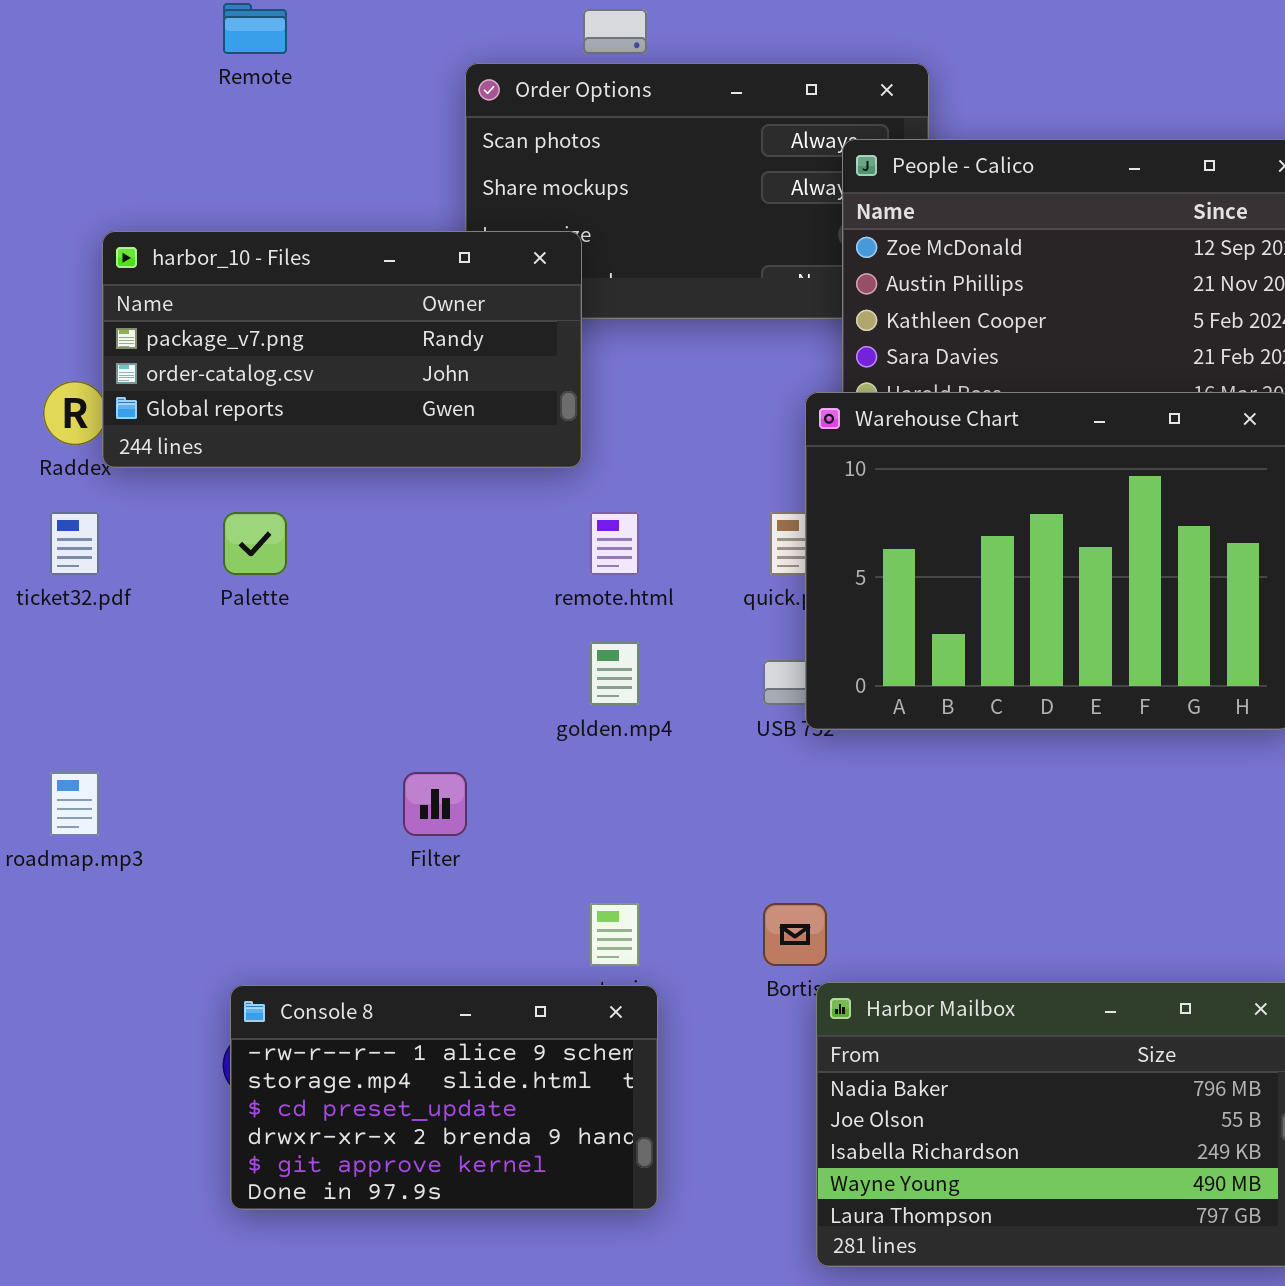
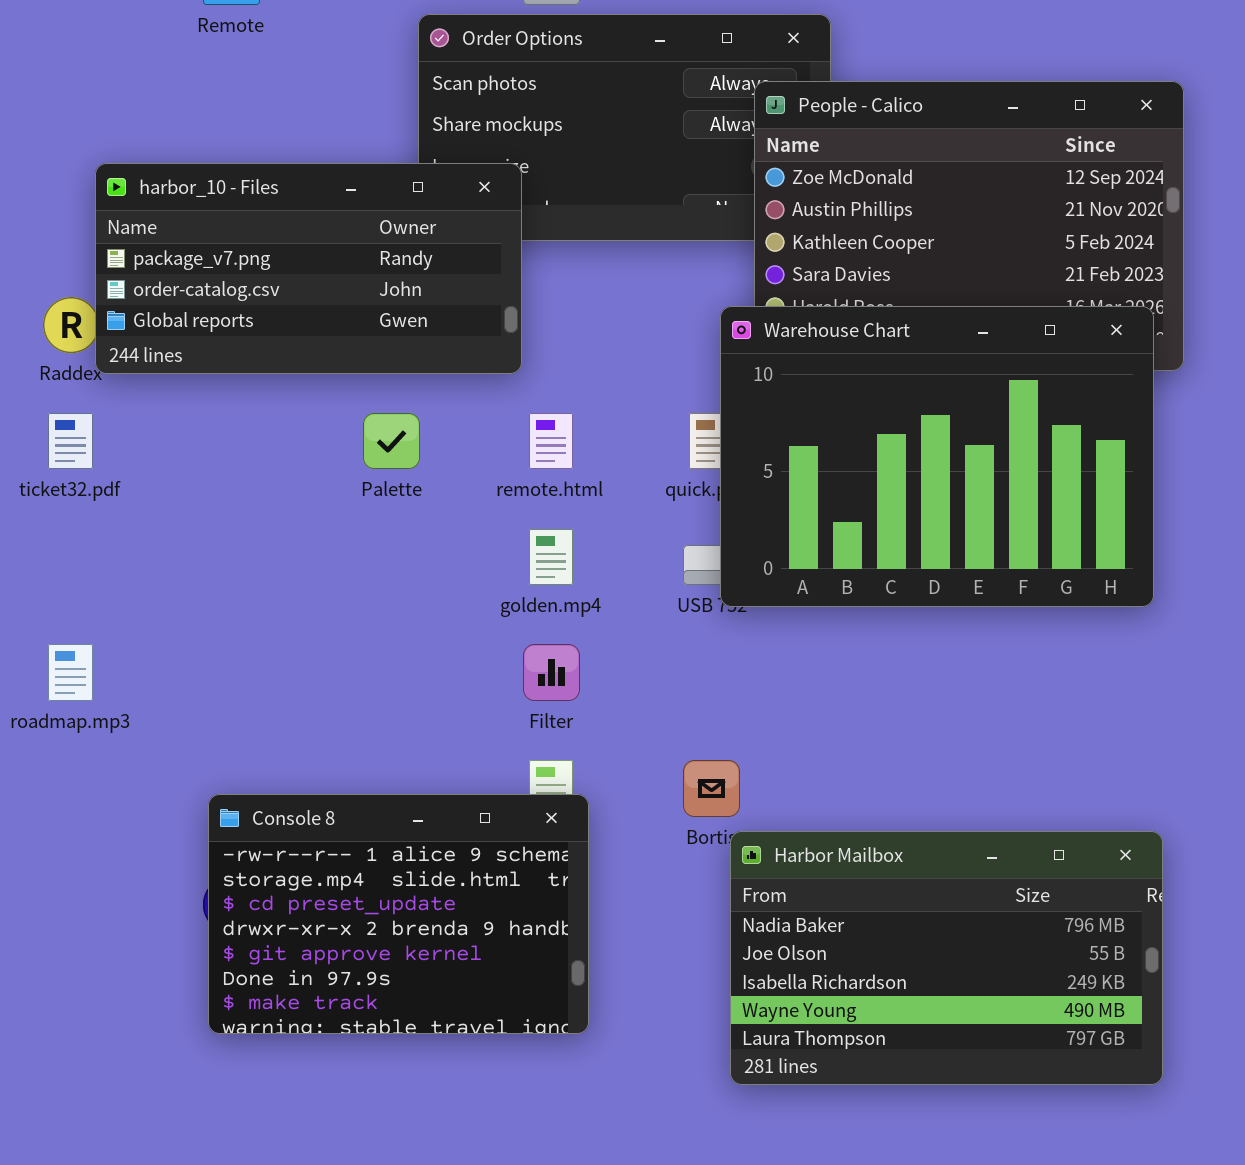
Palette: [223,512,287,575] -> [363,413,420,469], moved
Filter: [403,772,467,836] -> [523,644,580,701], moved
Console 8: [230,985,658,1210] -> [208,794,589,1034], resized

